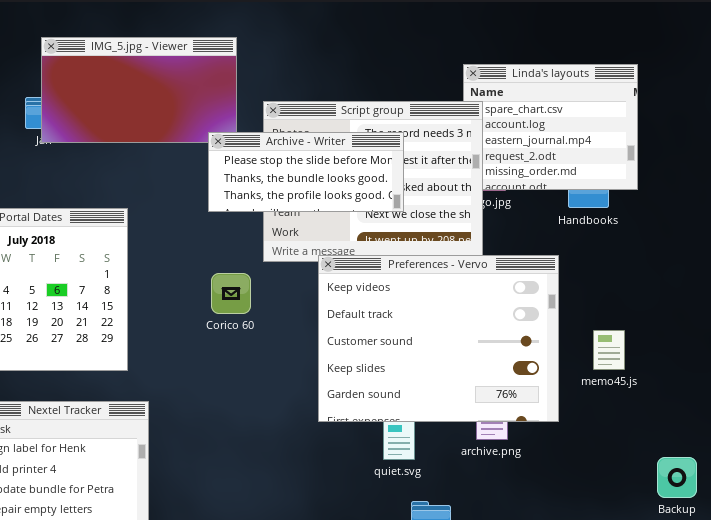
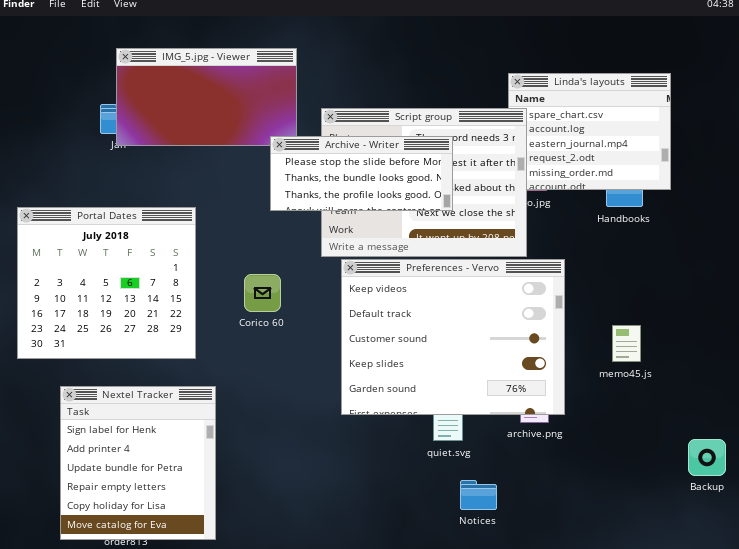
Preferences - Vervo: [318,255,559,422] -> [341,259,565,415], moved
Corico 60: [211,273,251,314] -> [244,274,281,312], moved
memo45.js: [593,330,625,370] -> [612,325,641,362], moved

